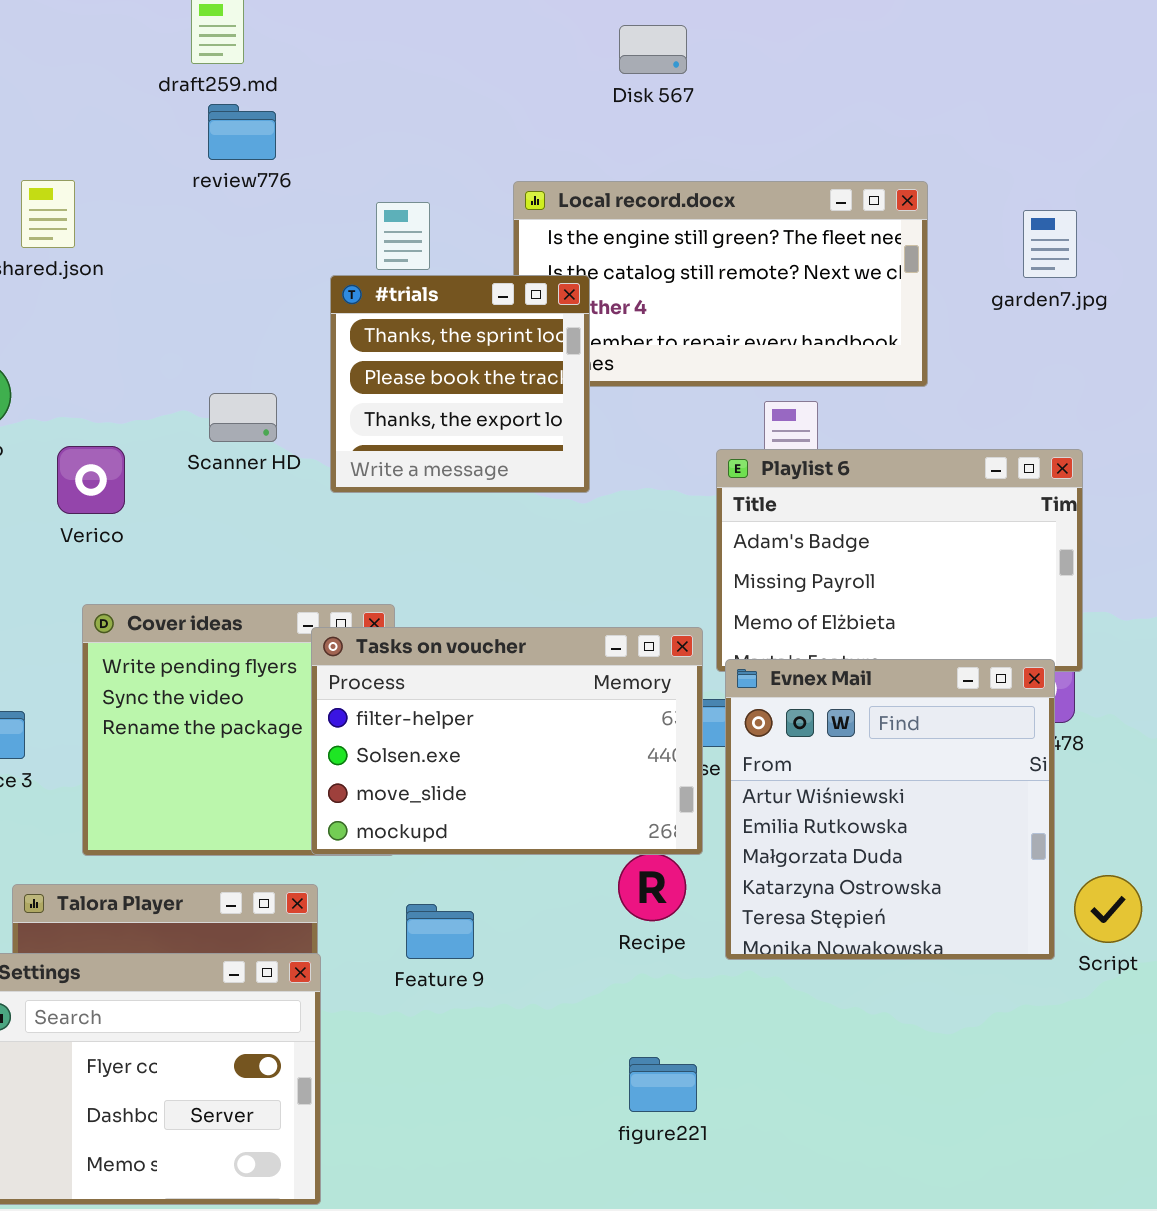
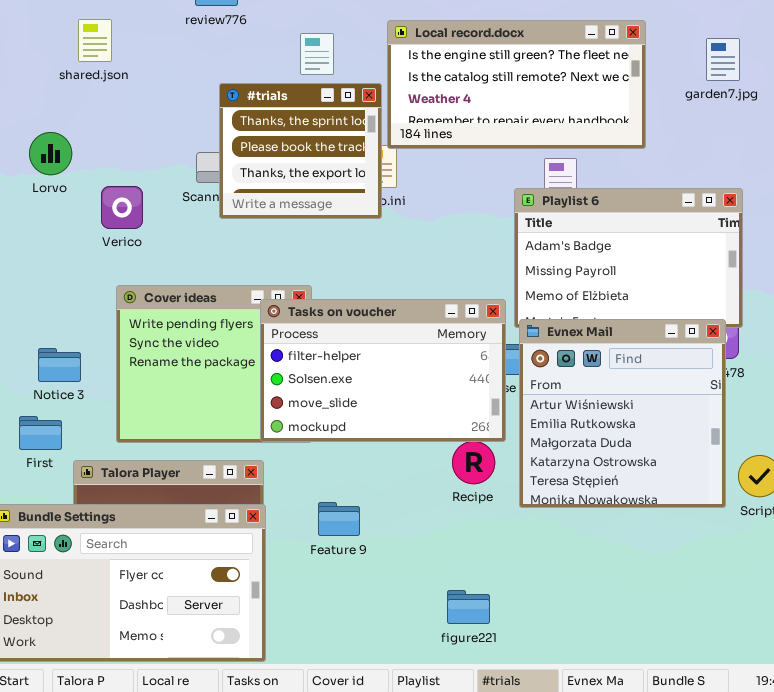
#trials: [330,275,590,493] -> [219,83,382,219], moved
Feature 9: [406,904,474,959] -> [318,502,360,536], moved
figure221: [629,1057,697,1112] -> [447,590,490,624], moved

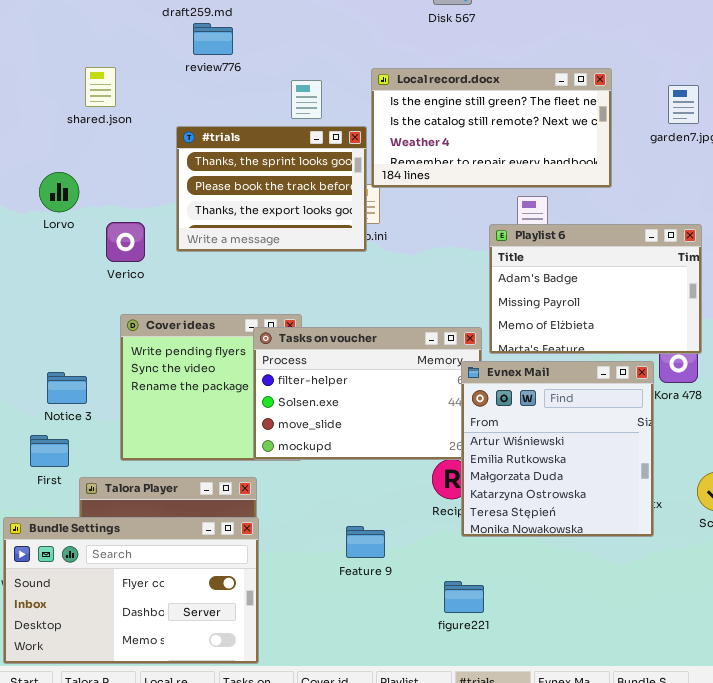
#trials: [219,83,382,219] -> [176,126,367,252], resized
Evnex Mail: [519,319,726,508] -> [461,361,654,537], moved
Feature 9: [318,502,360,536] -> [346,526,385,558], moved
figure221: [447,590,490,624] -> [444,581,484,613], moved

